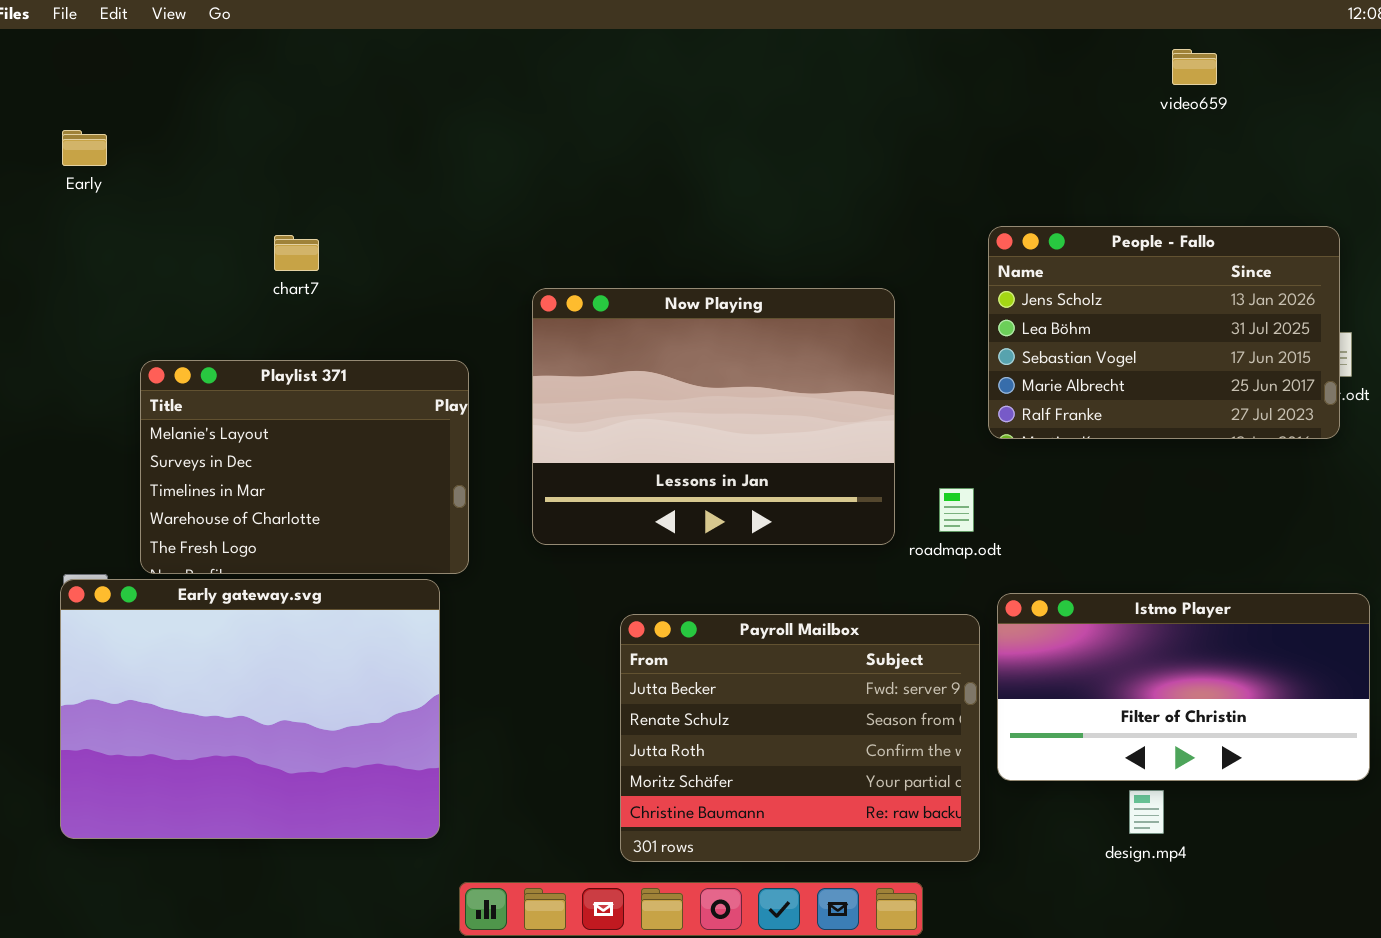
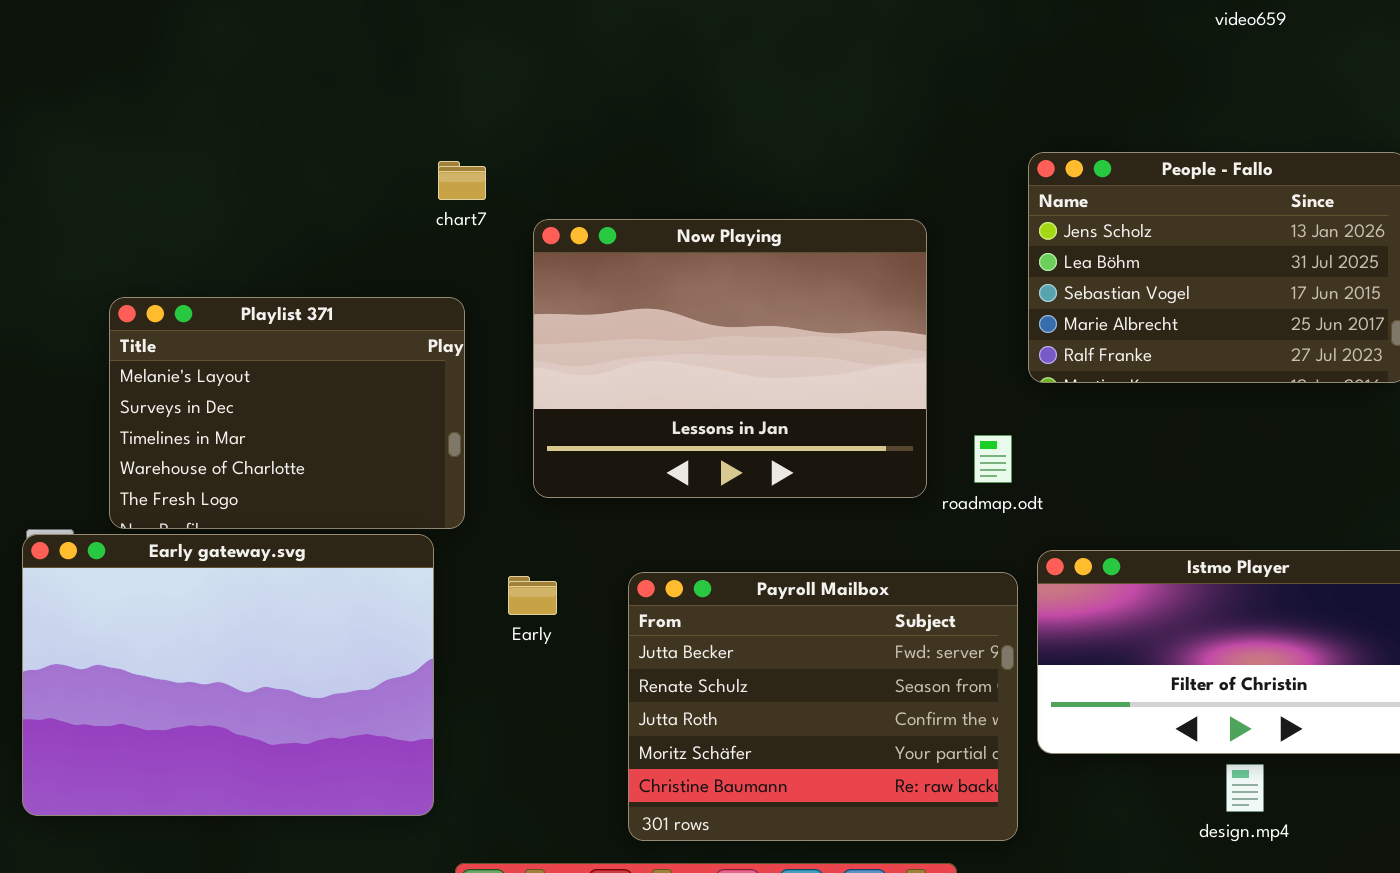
Early: [62,130,107,166] -> [508,576,557,615], moved
chart7: [274,235,319,271] -> [438,161,486,200], moved
design.mp4: [1129,790,1164,834] -> [1226,764,1264,812], moved

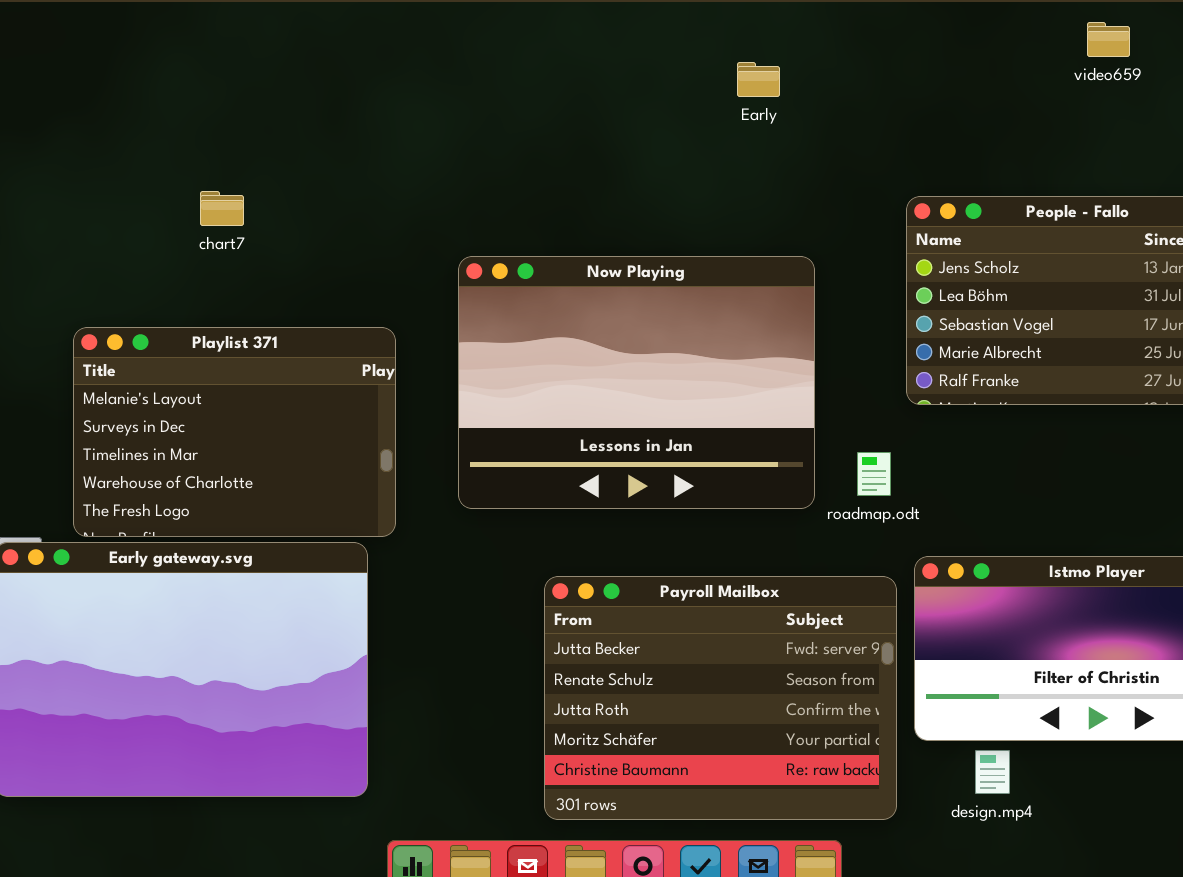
chart7: [438,161,486,200] -> [200,191,244,226], moved
Early: [508,576,557,615] -> [737,62,780,97], moved
design.mp4: [1226,764,1264,812] -> [975,750,1010,794], moved

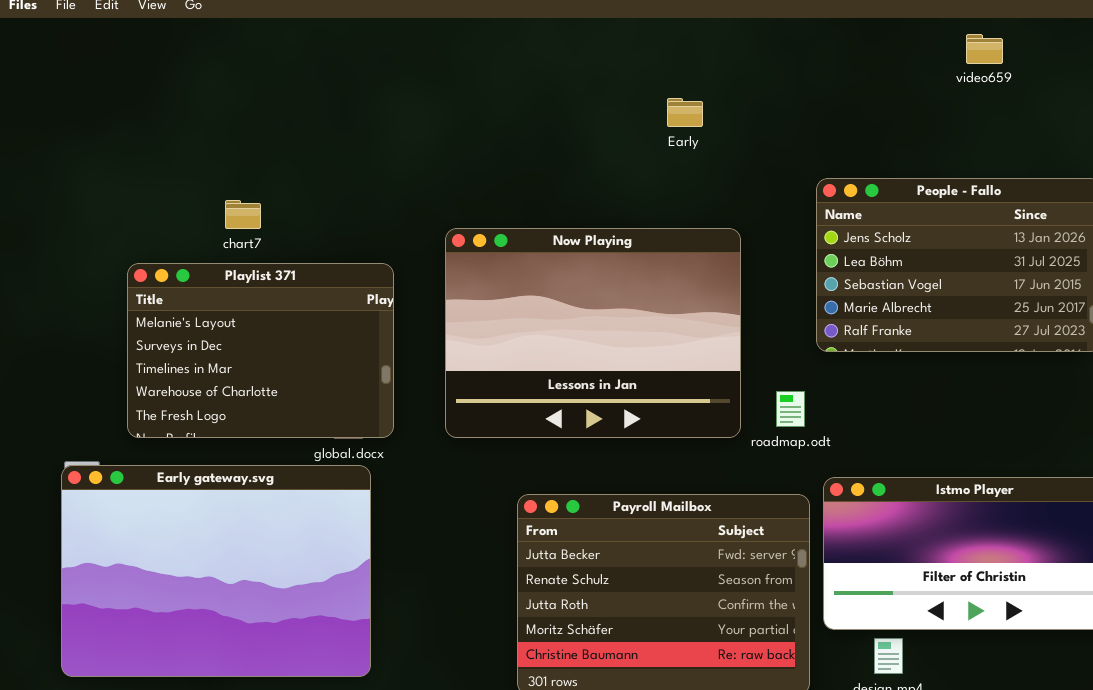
Early: [737,62,780,97] -> [667,98,703,127], moved
chart7: [200,191,244,226] -> [225,200,261,229], moved
Playlist 371: [73,327,396,537] -> [127,263,394,438], moved

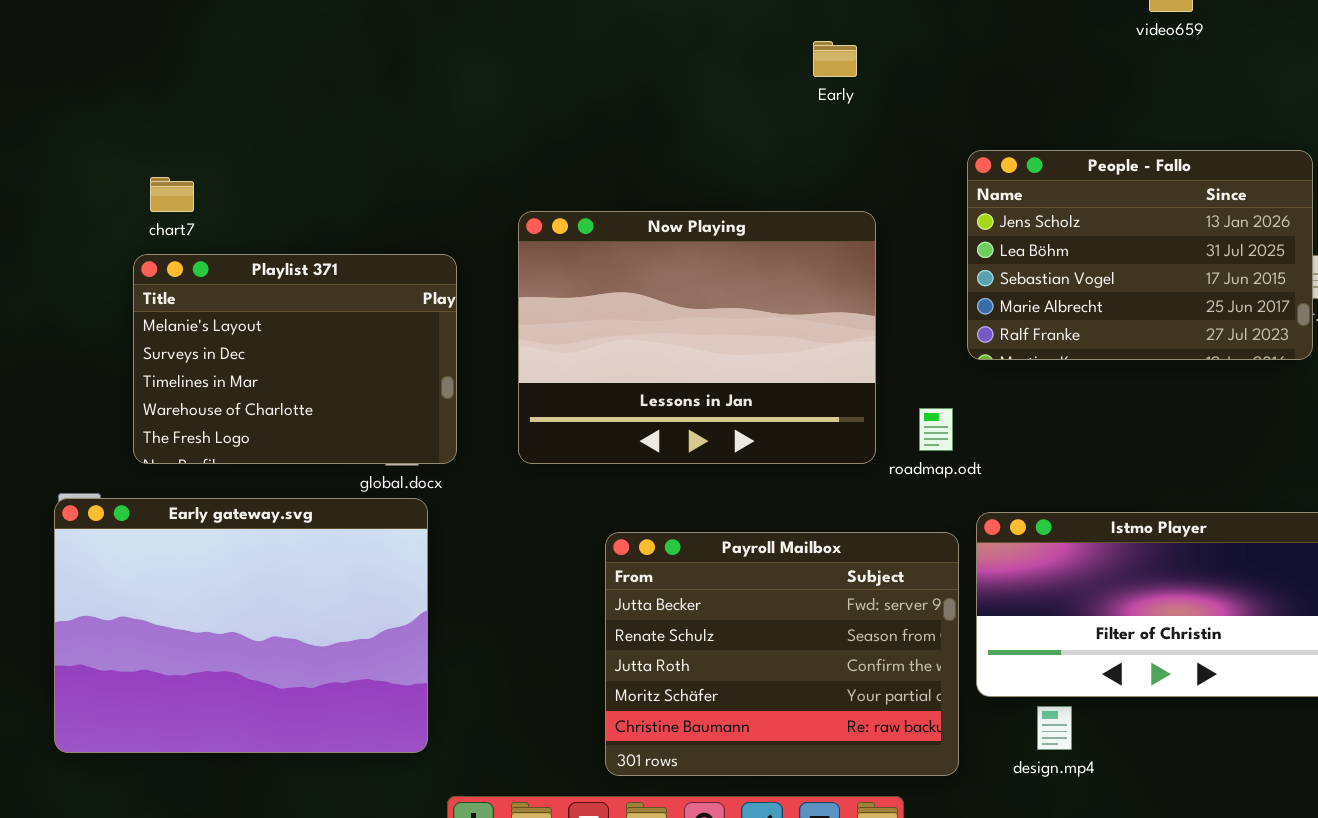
Early: [667,98,703,127] -> [813,41,857,77], moved
chart7: [225,200,261,229] -> [150,177,194,212], moved

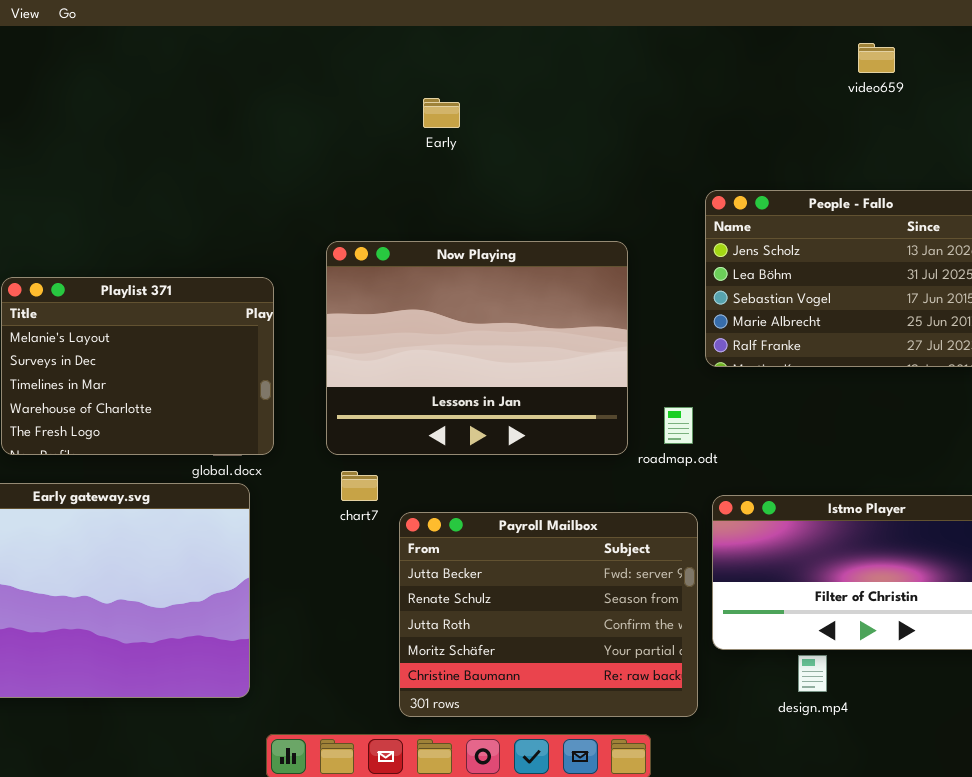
Early: [813,41,857,77] -> [423,98,460,128], moved
chart7: [150,177,194,212] -> [341,471,378,501], moved
design.mp4: [1037,706,1072,750] -> [798,655,827,692], moved

